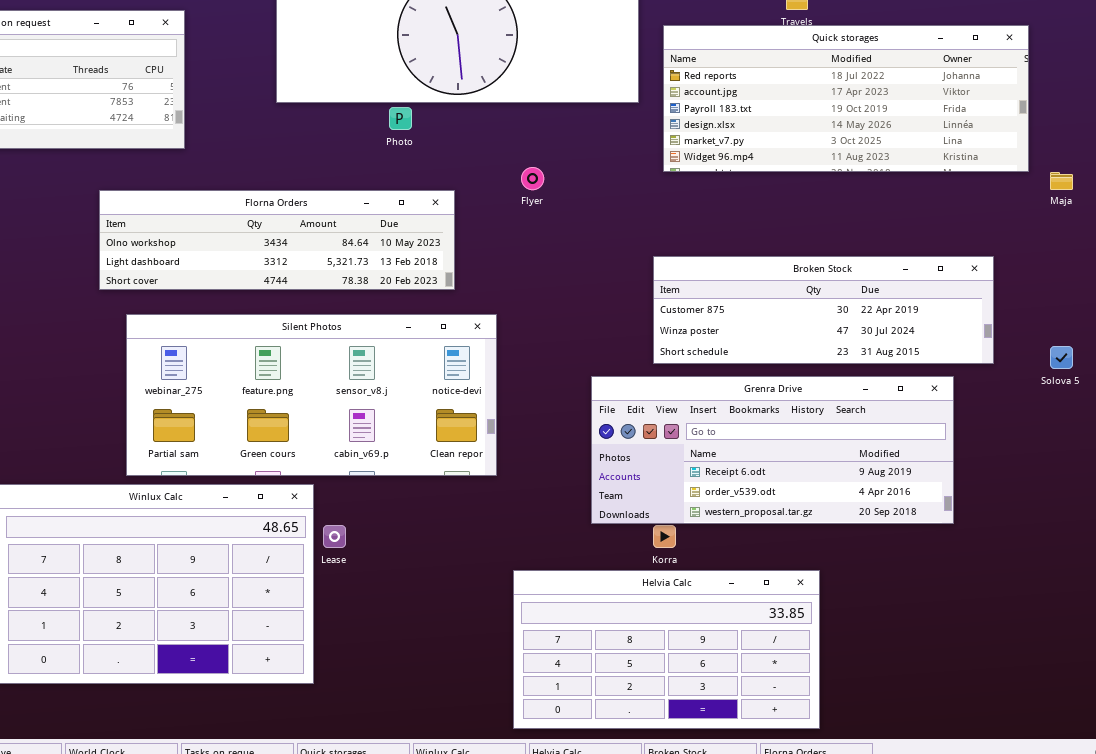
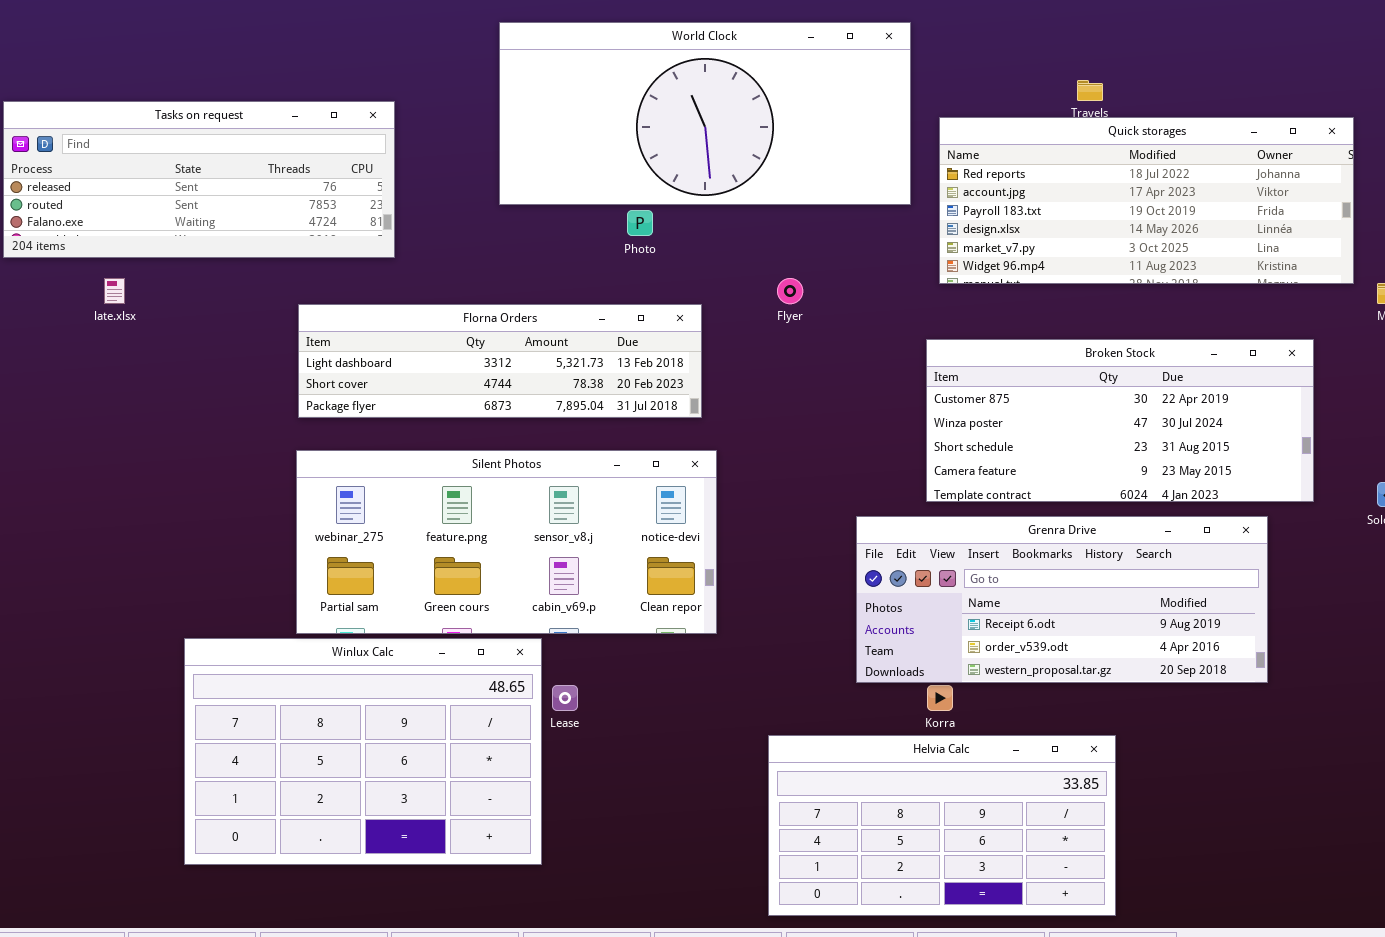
Florna Orders: [99,190,455,290] -> [298,304,702,418], scrolled down 1 row
Broken Stock: [653,256,994,364] -> [926,339,1314,502], resized
Silent Photos: [126,314,497,476] -> [296,450,717,634], moved

